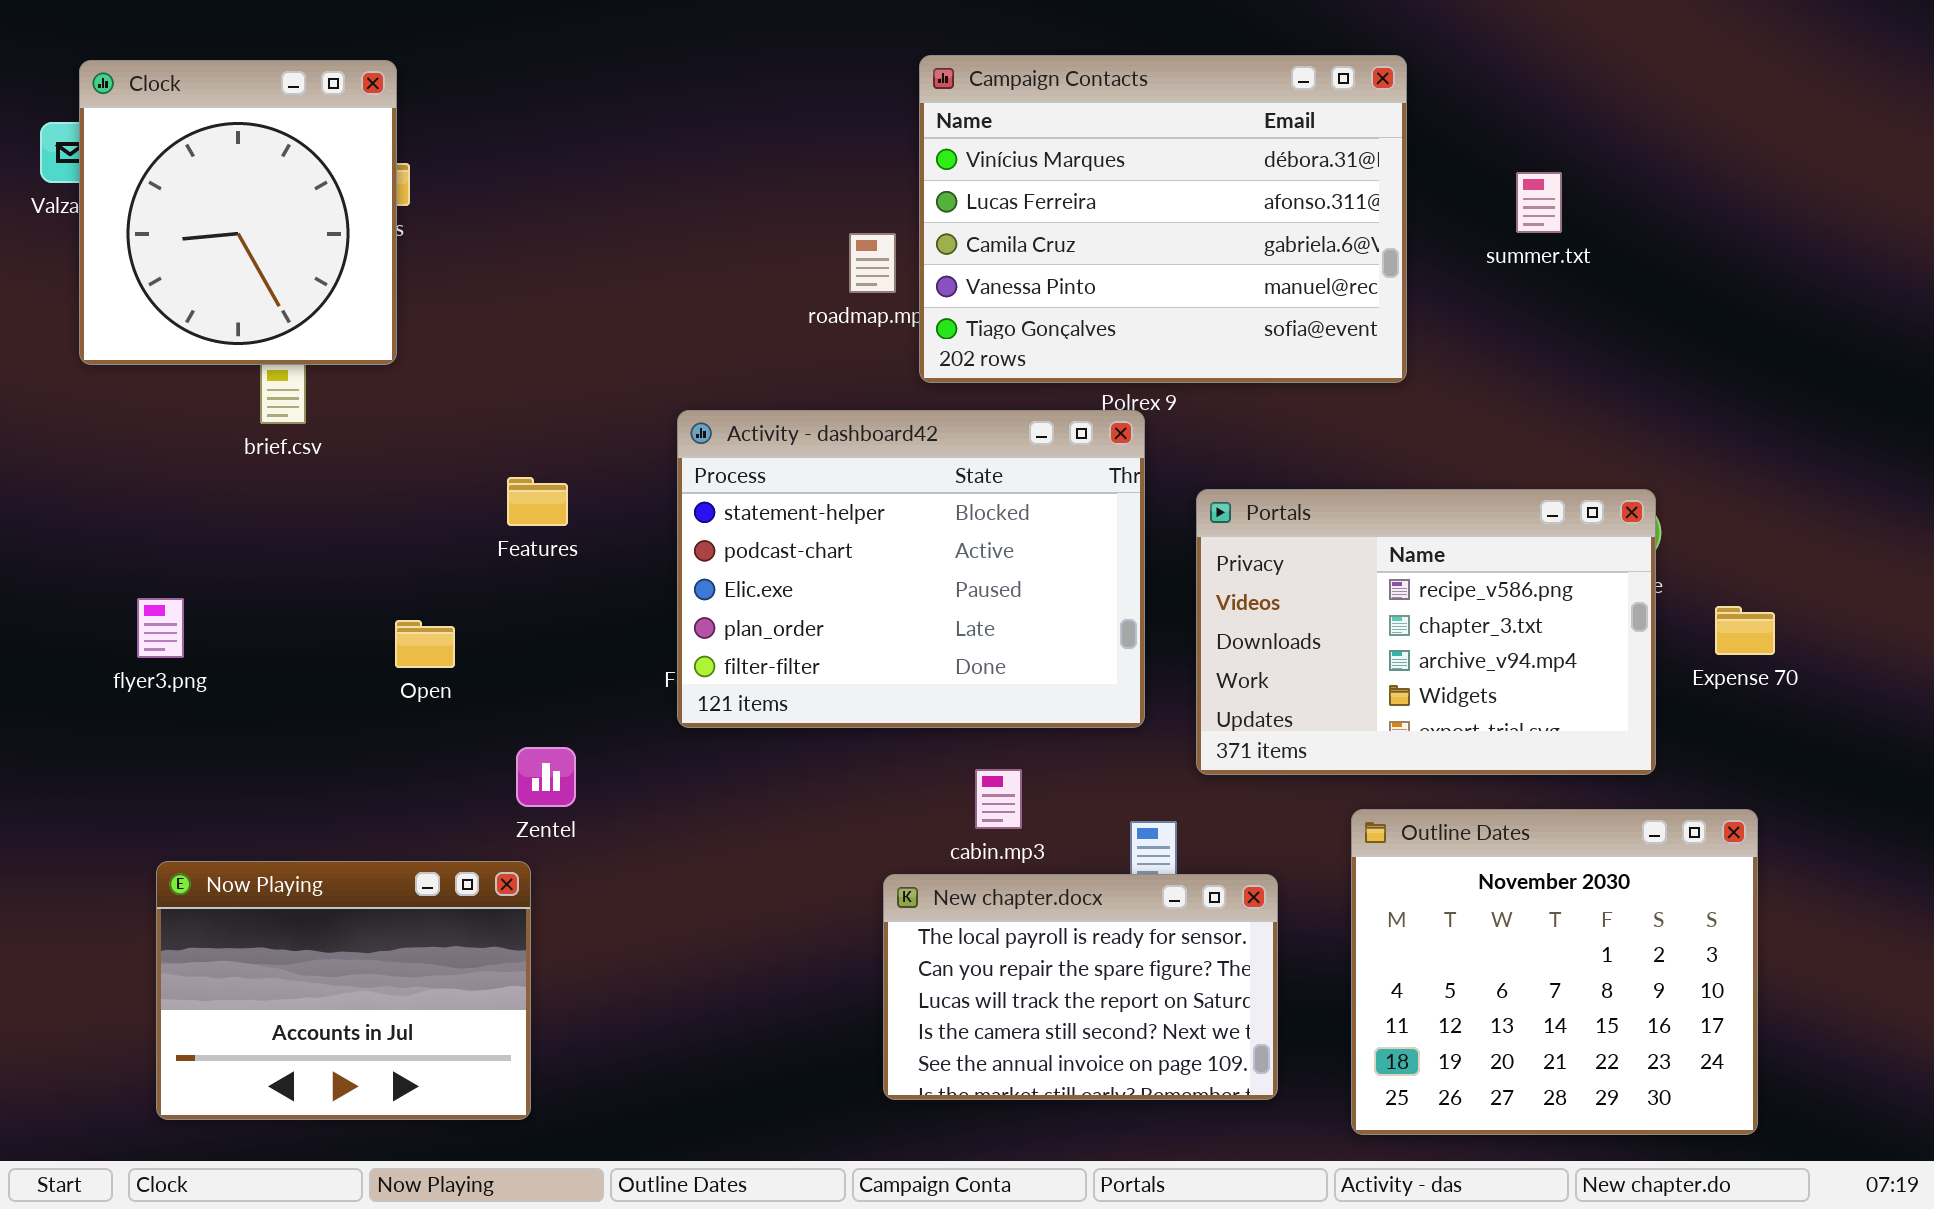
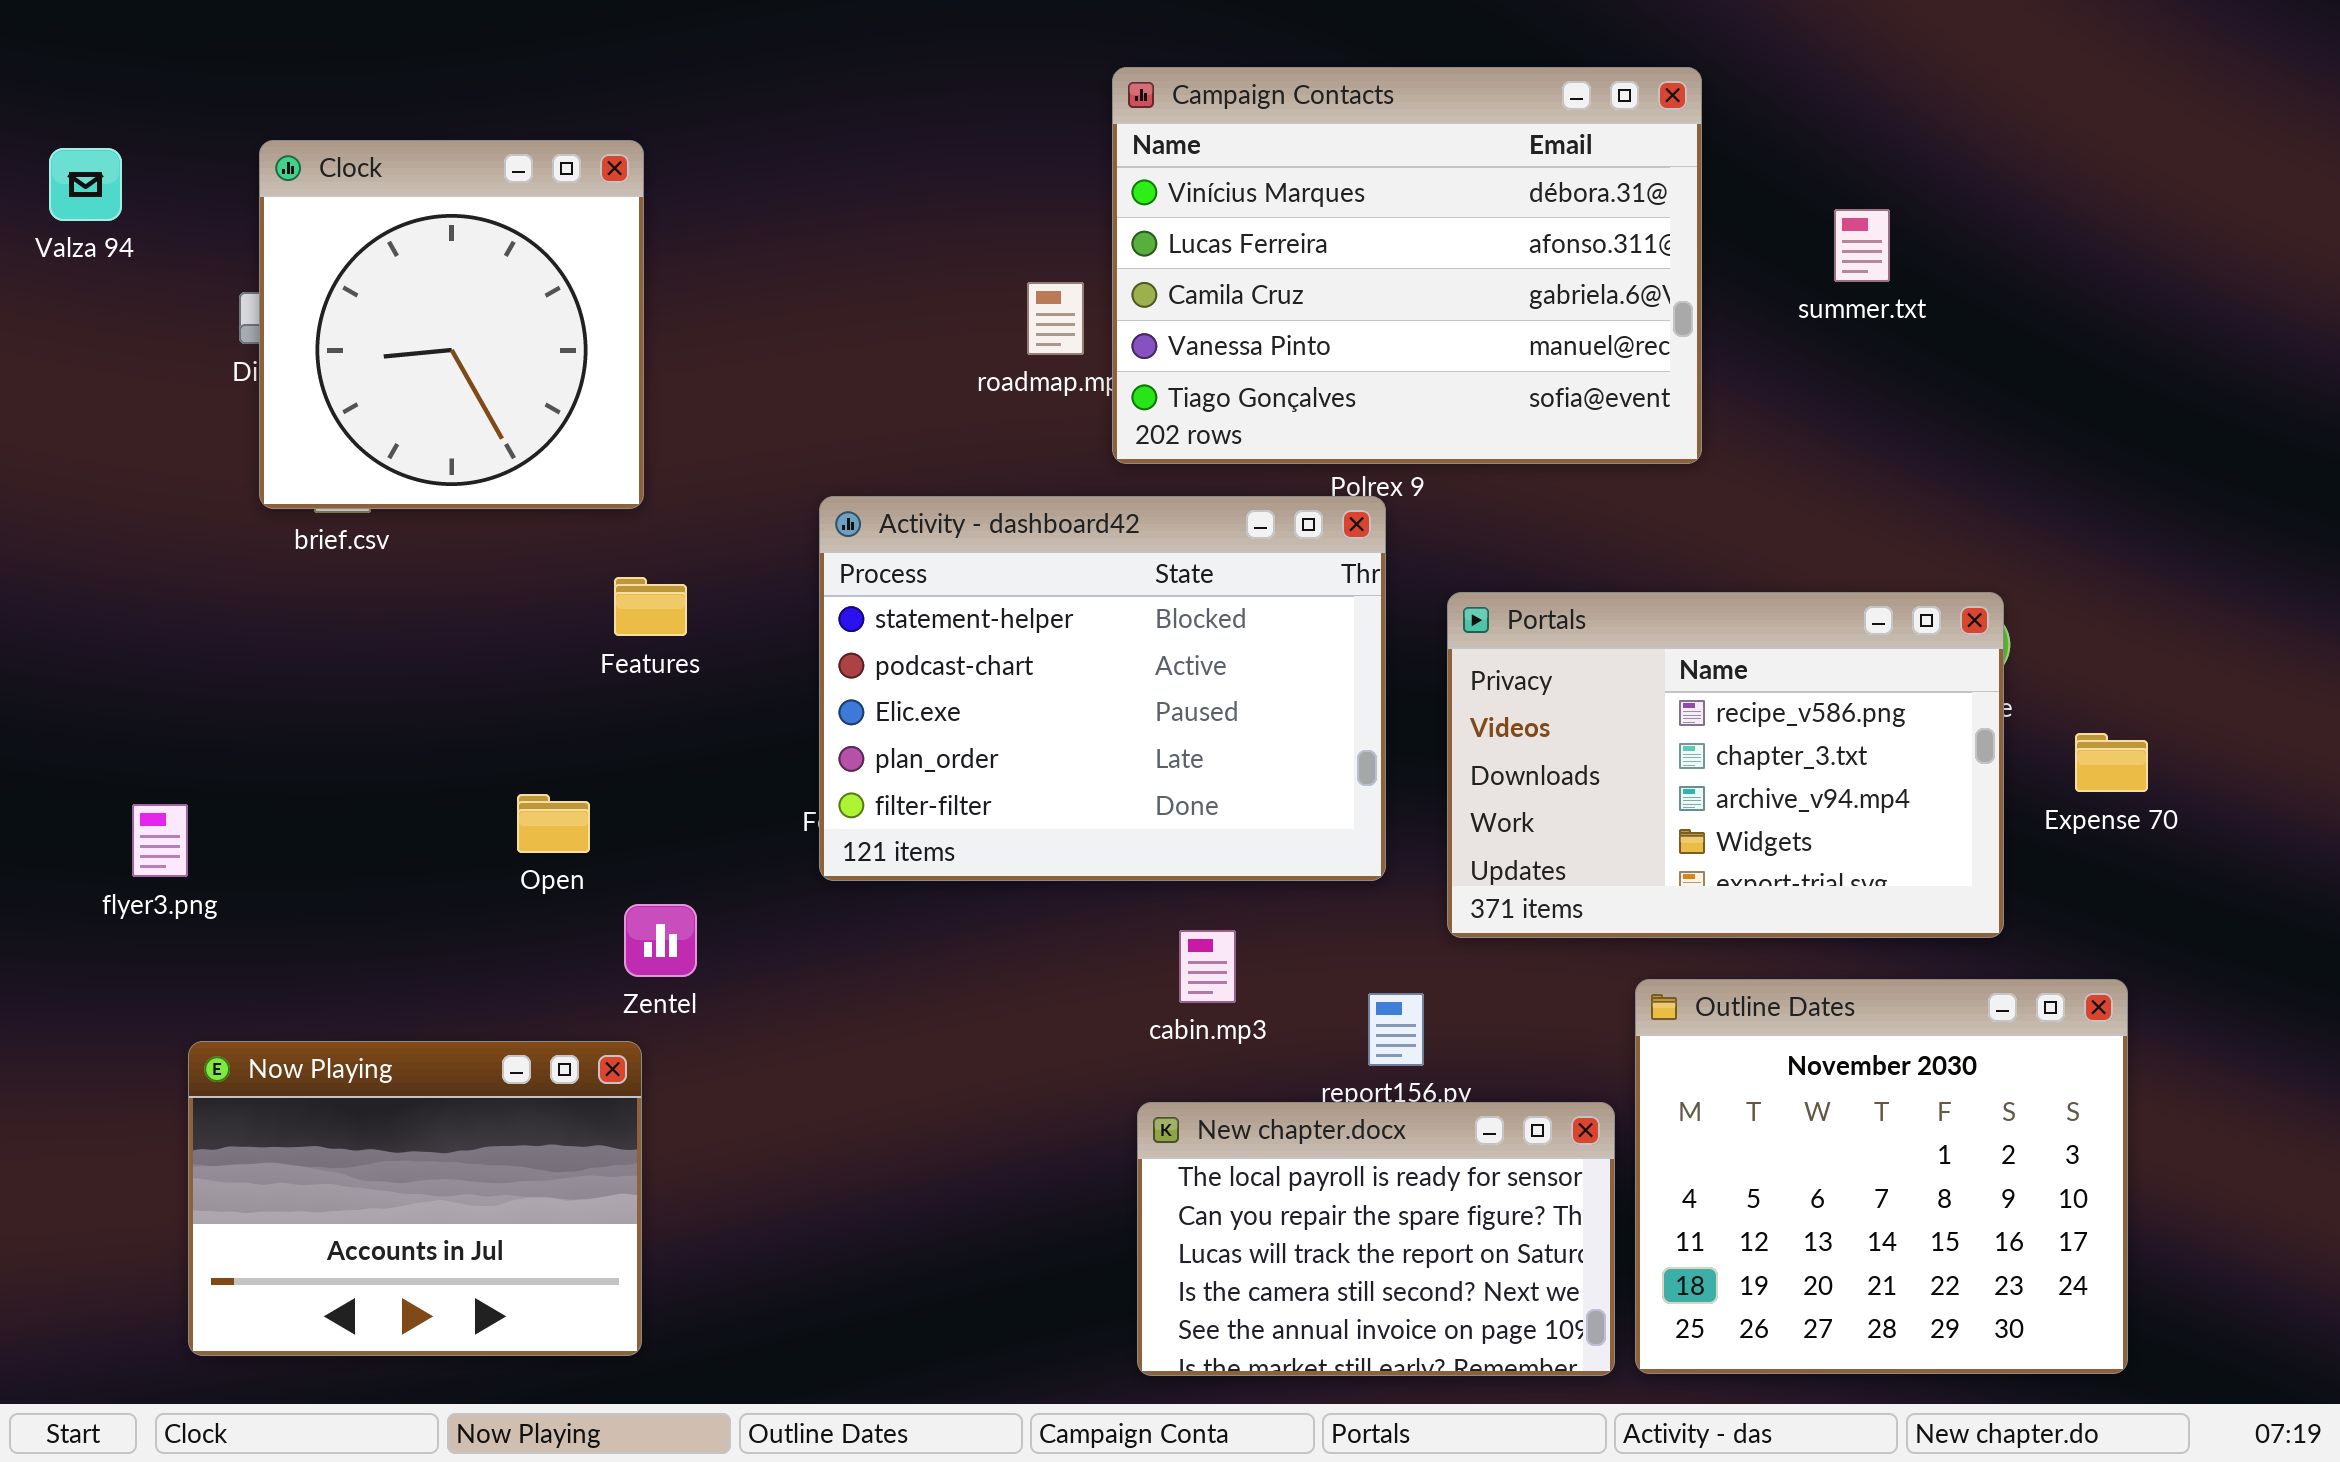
Clock: [79,60,397,365] -> [259,140,644,509], moved
flyer3.png: [137,598,184,658] -> [132,804,188,877], moved
Open: [395,620,455,668] -> [517,794,590,853], moved
New chapter.docx: [883,874,1278,1100] -> [1137,1102,1615,1376], moved

